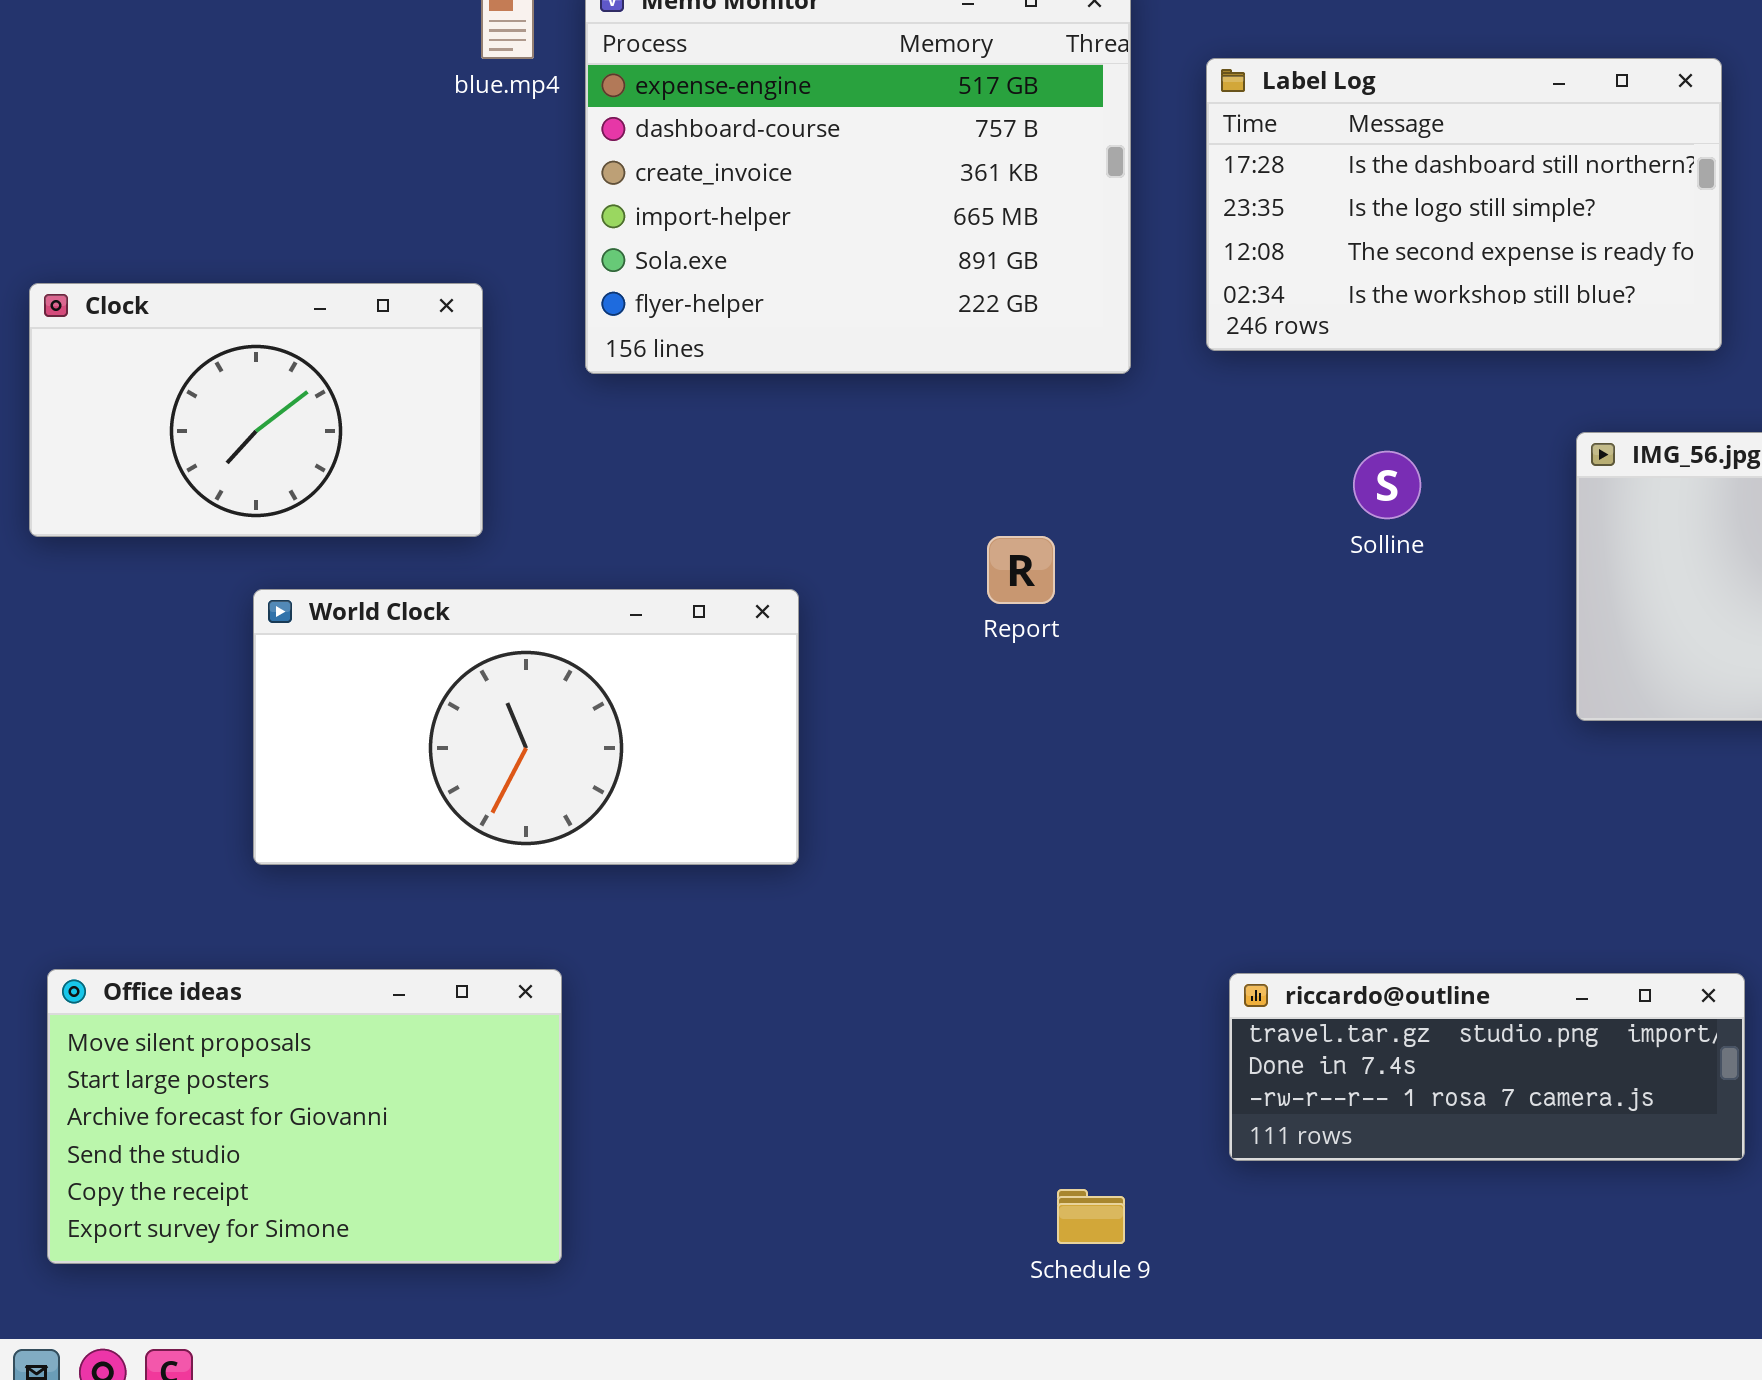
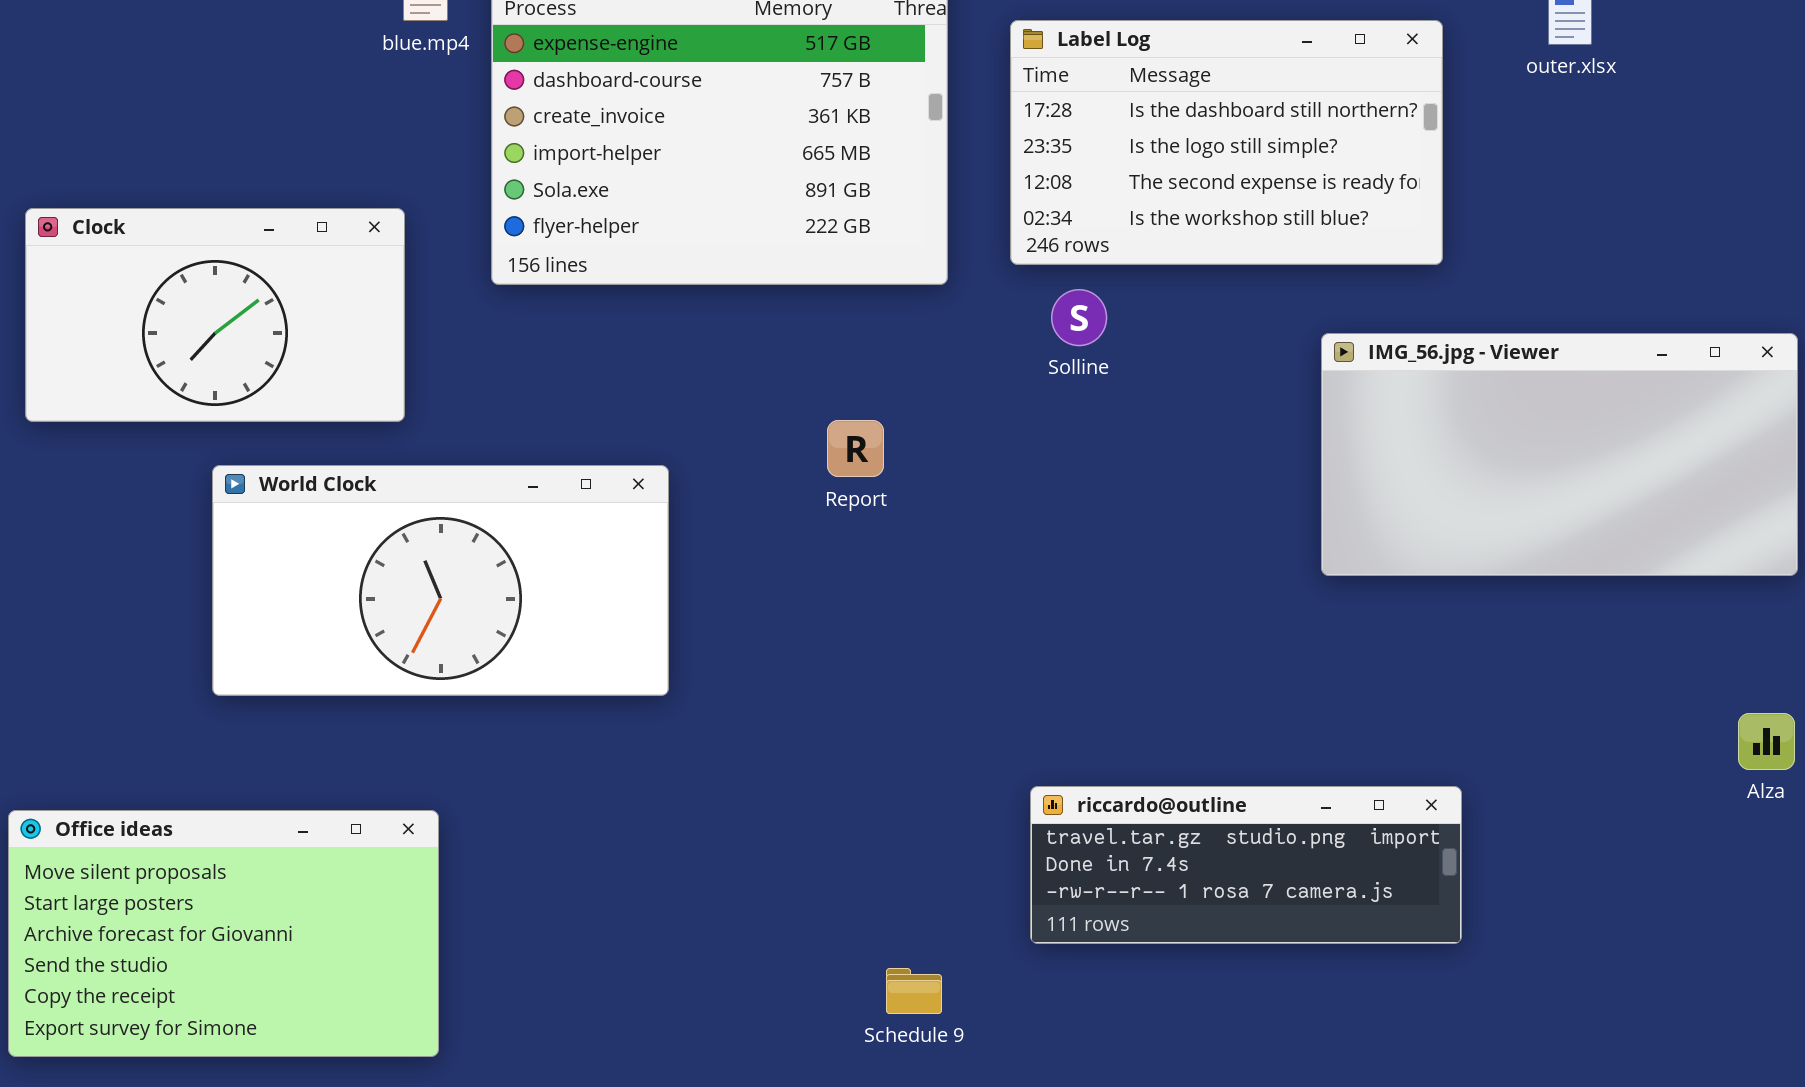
Solline: [1353,451,1421,519] -> [1051,289,1107,346], moved
Office ideas: [47,969,562,1264] -> [8,810,439,1057], moved

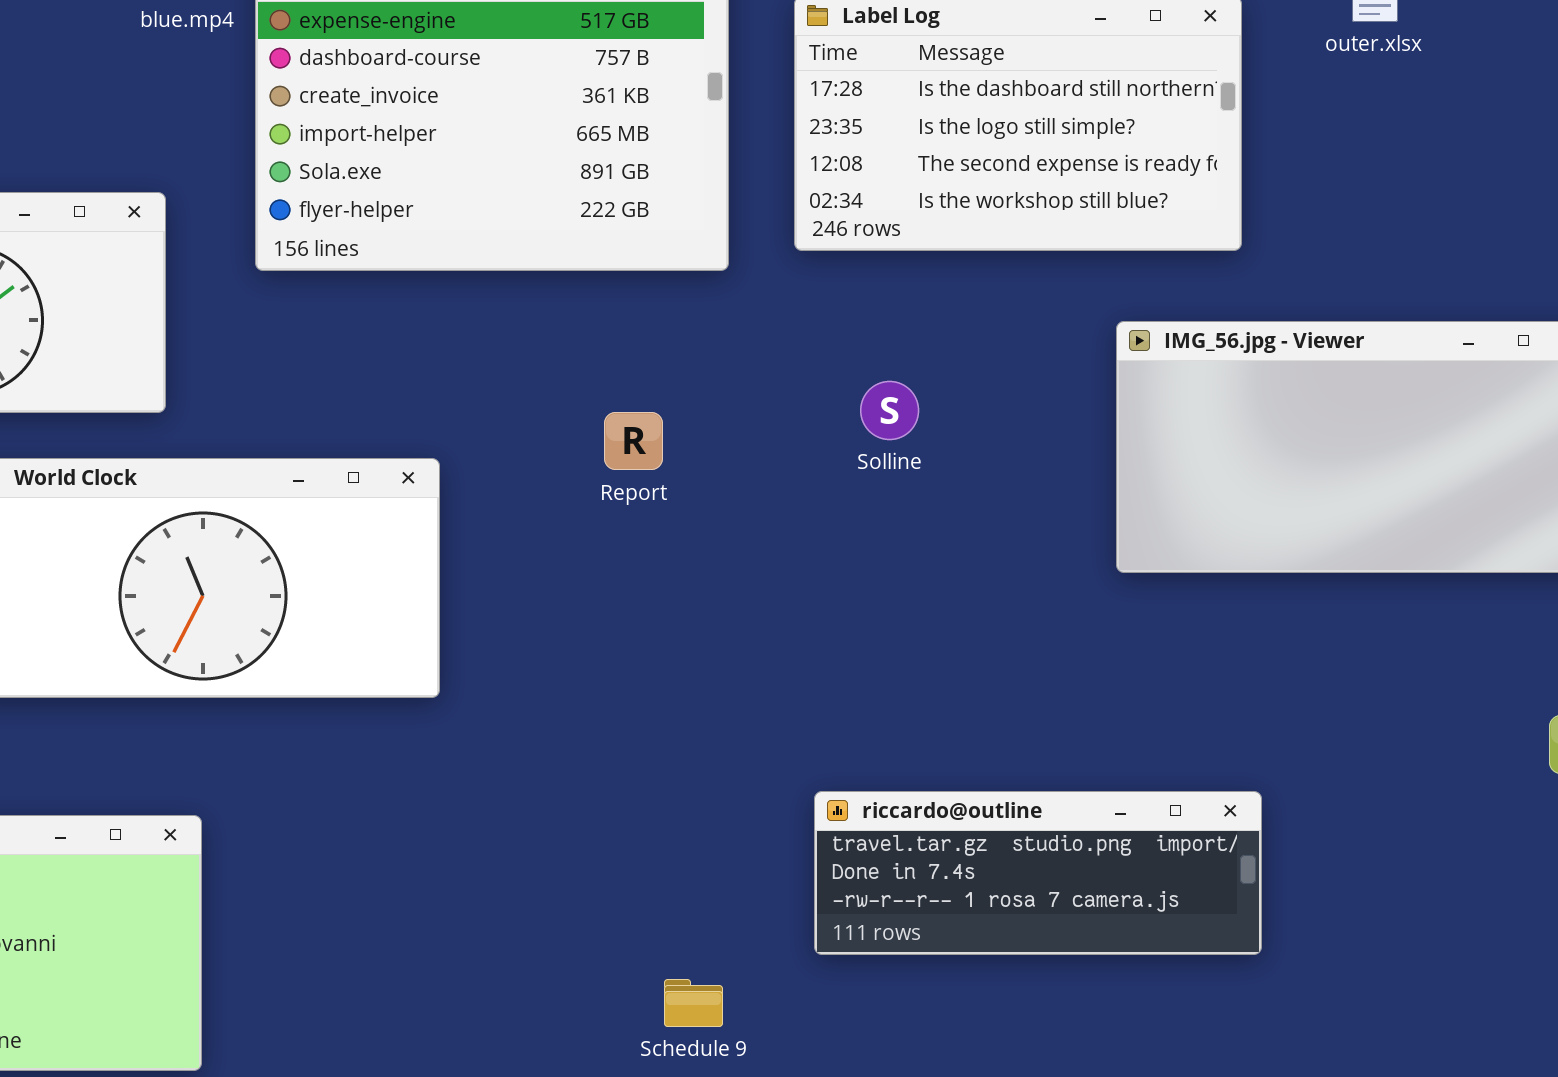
Solline: [1051,289,1107,346] -> [860,381,919,440], moved

